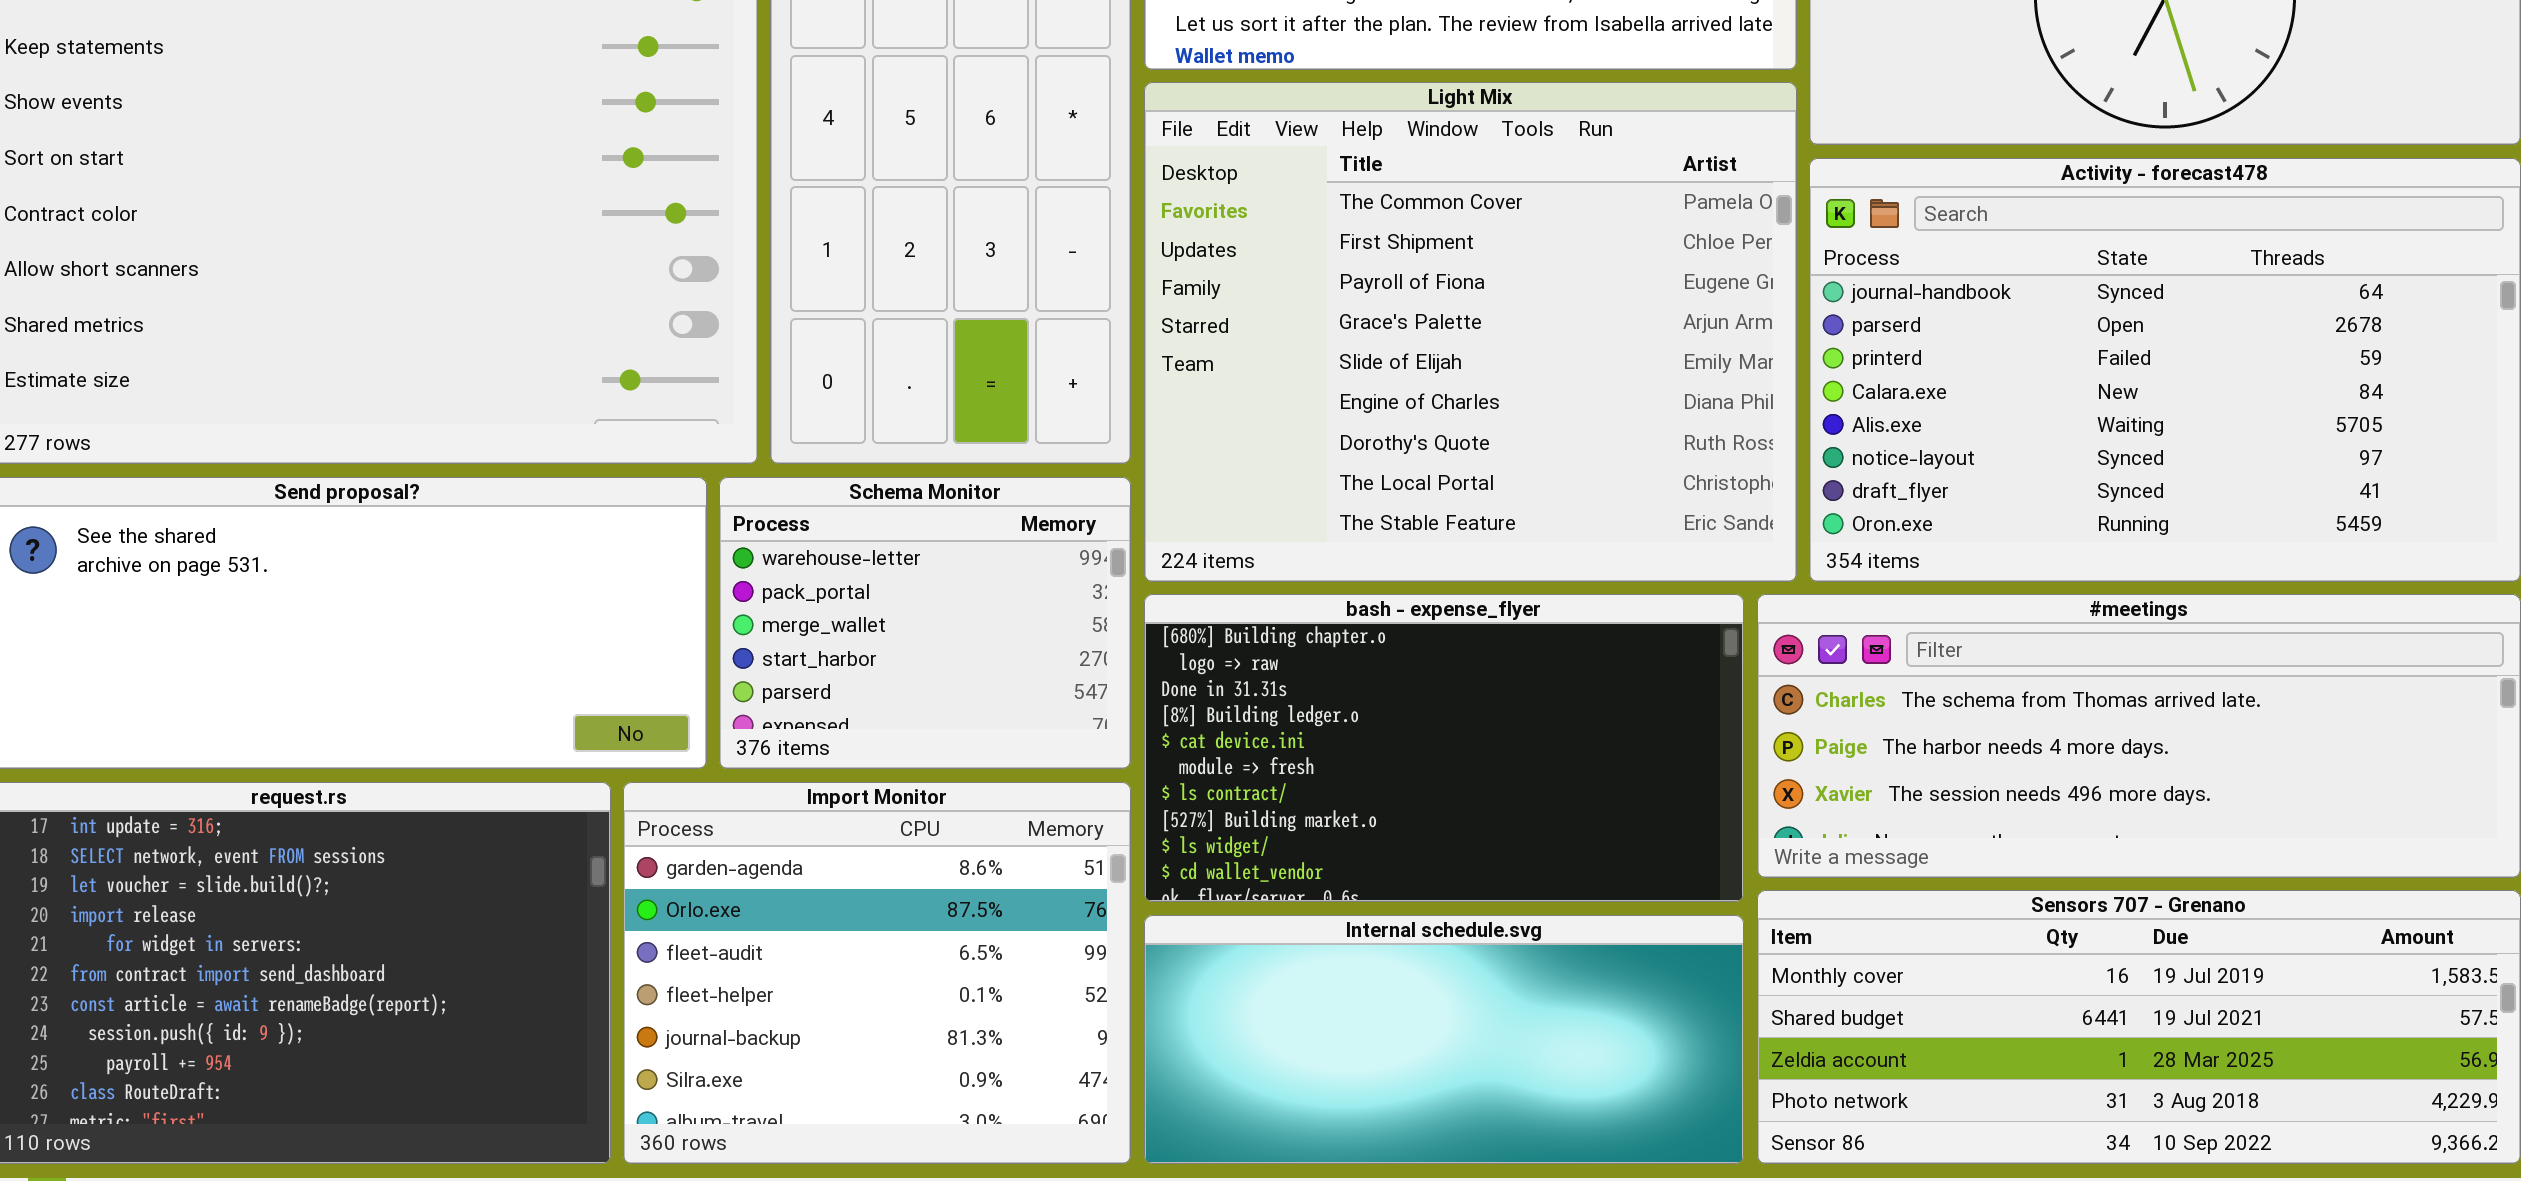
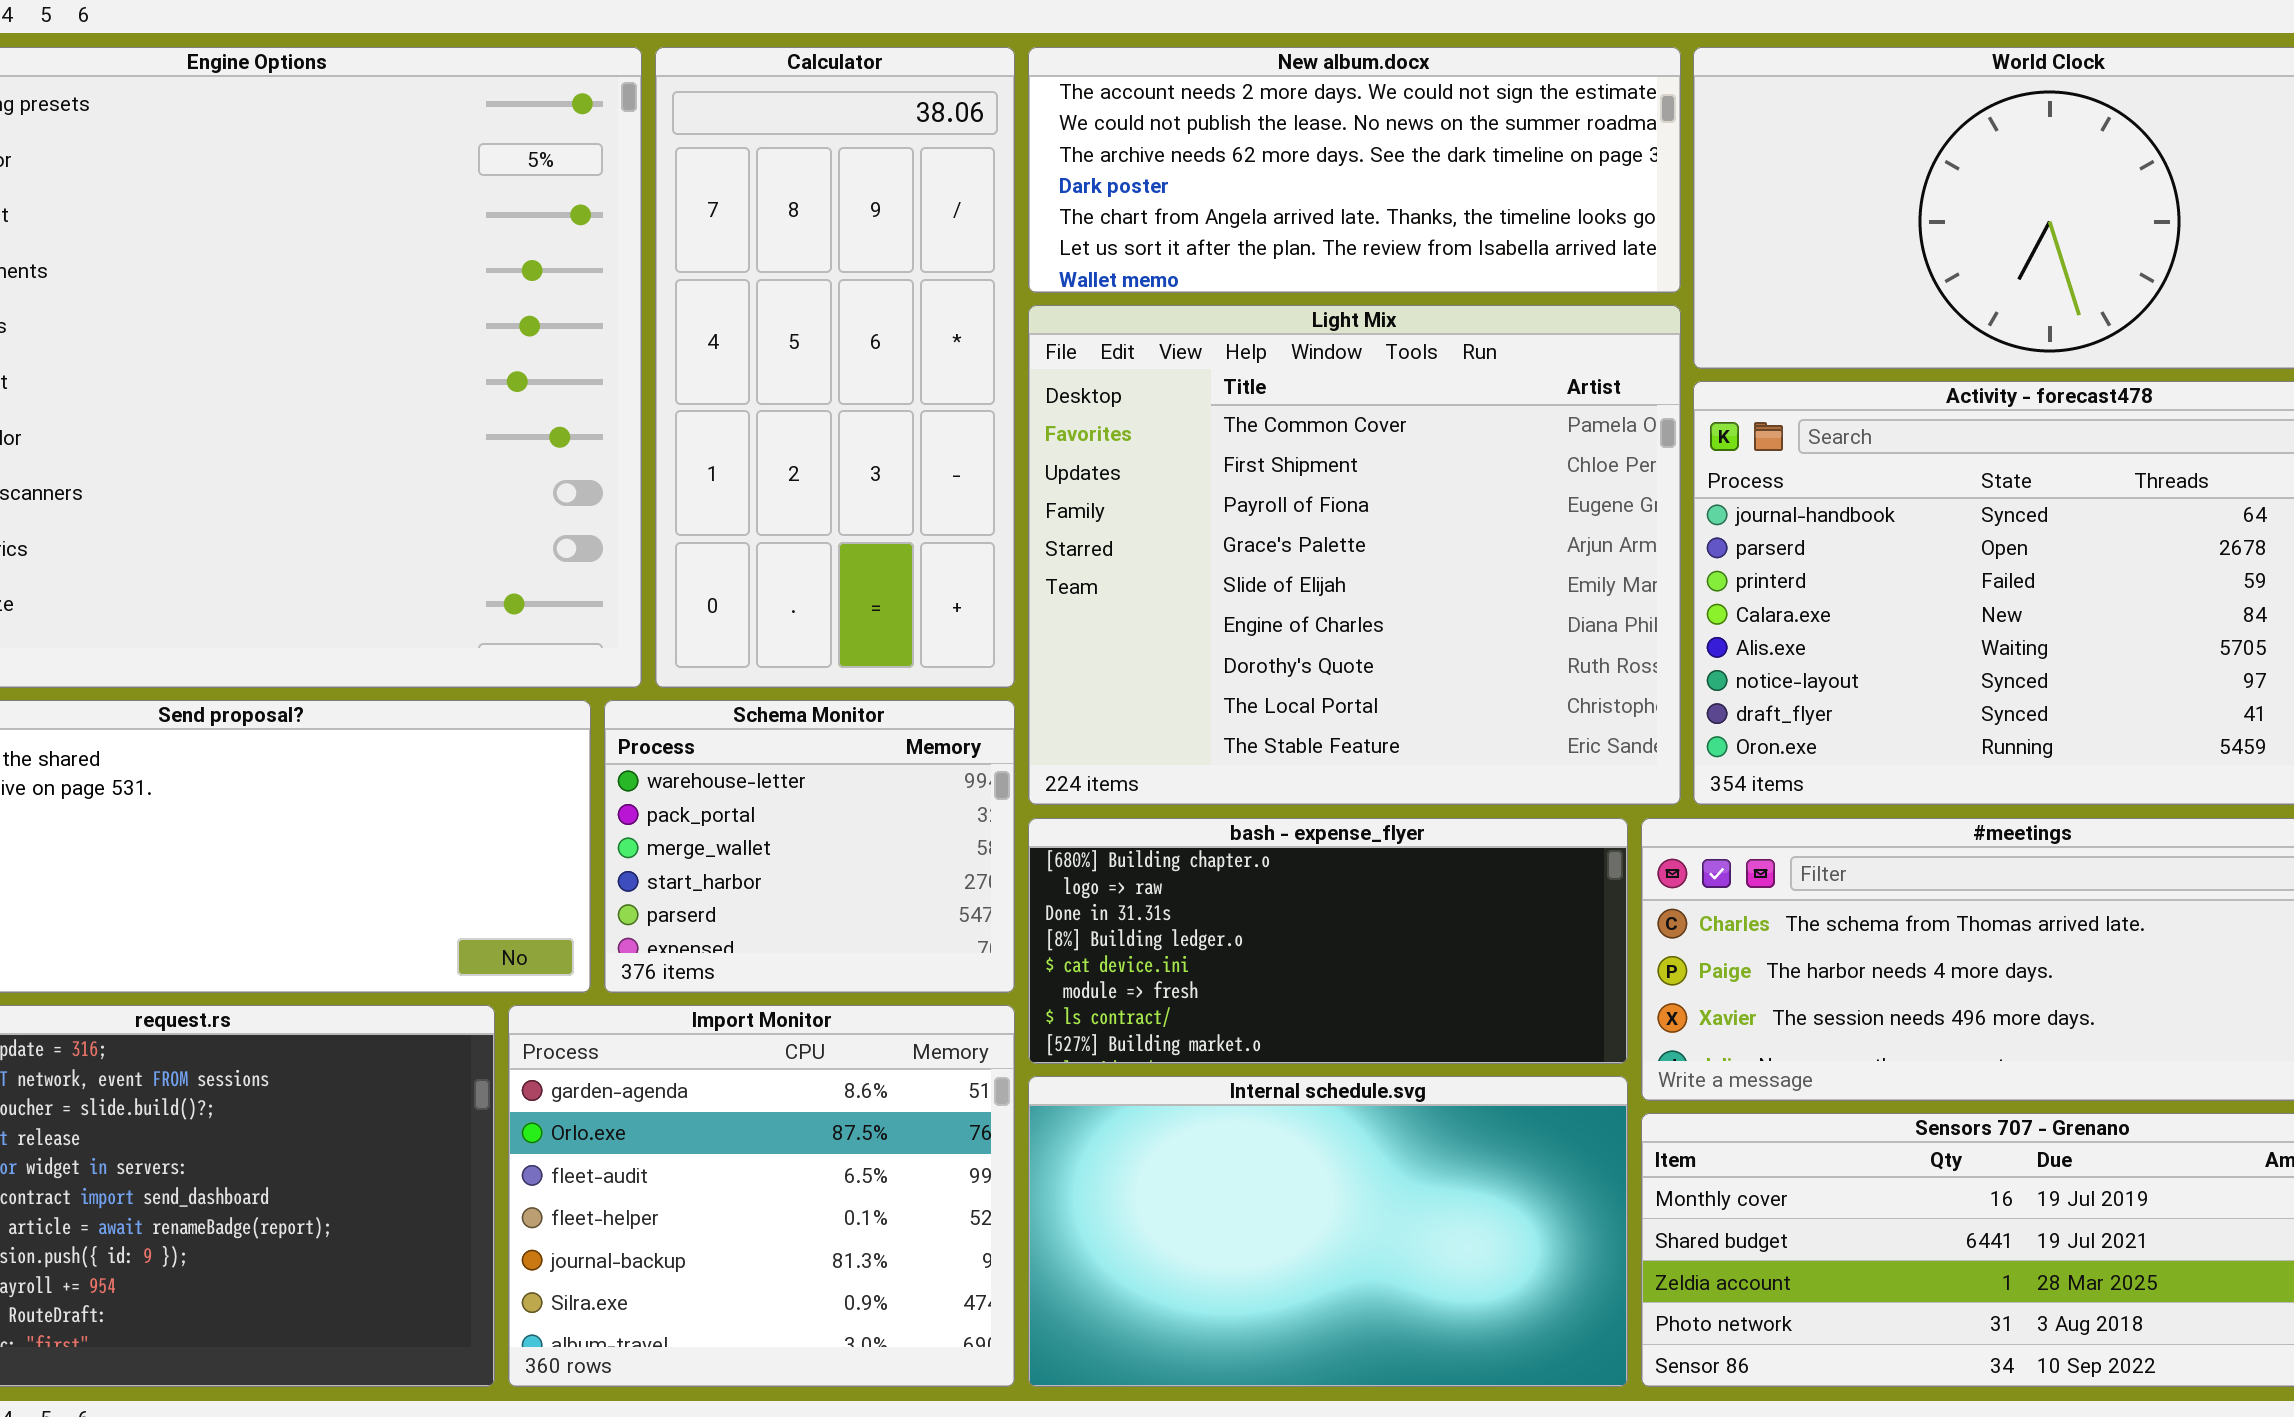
bash - expense_flyer: [1144,594,1744,902] -> [1028,818,1628,1064], resized
Internal schedule.svg: [1144,915,1744,1164] -> [1028,1076,1628,1387], resized

